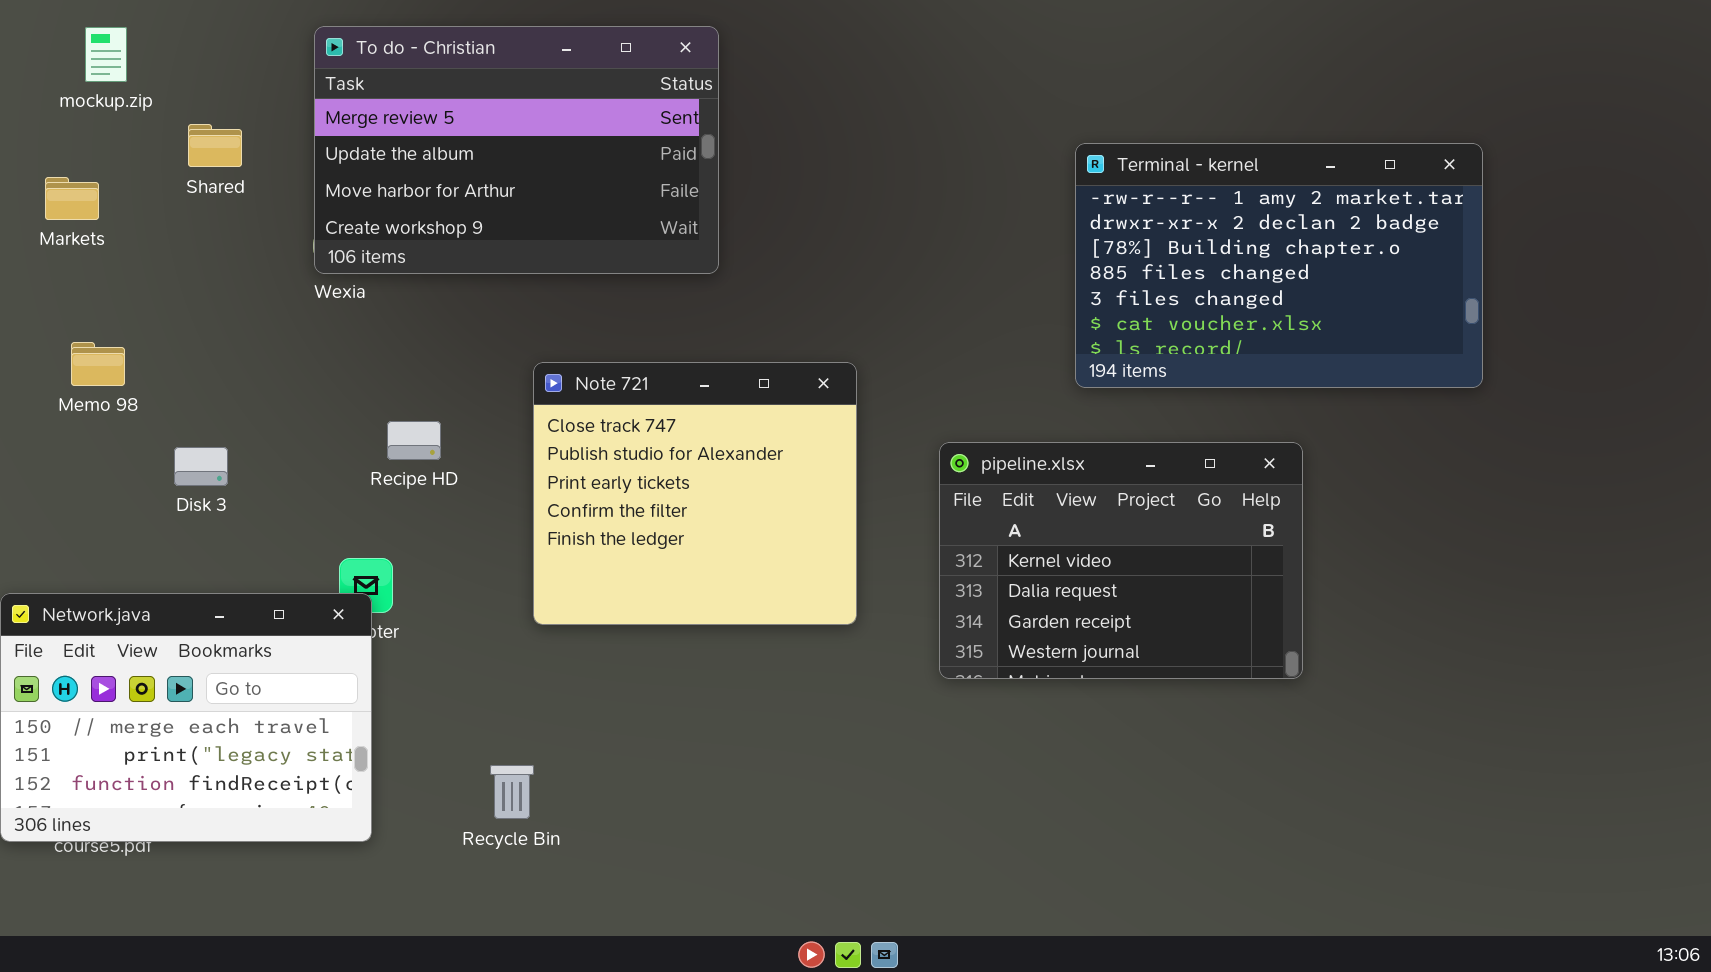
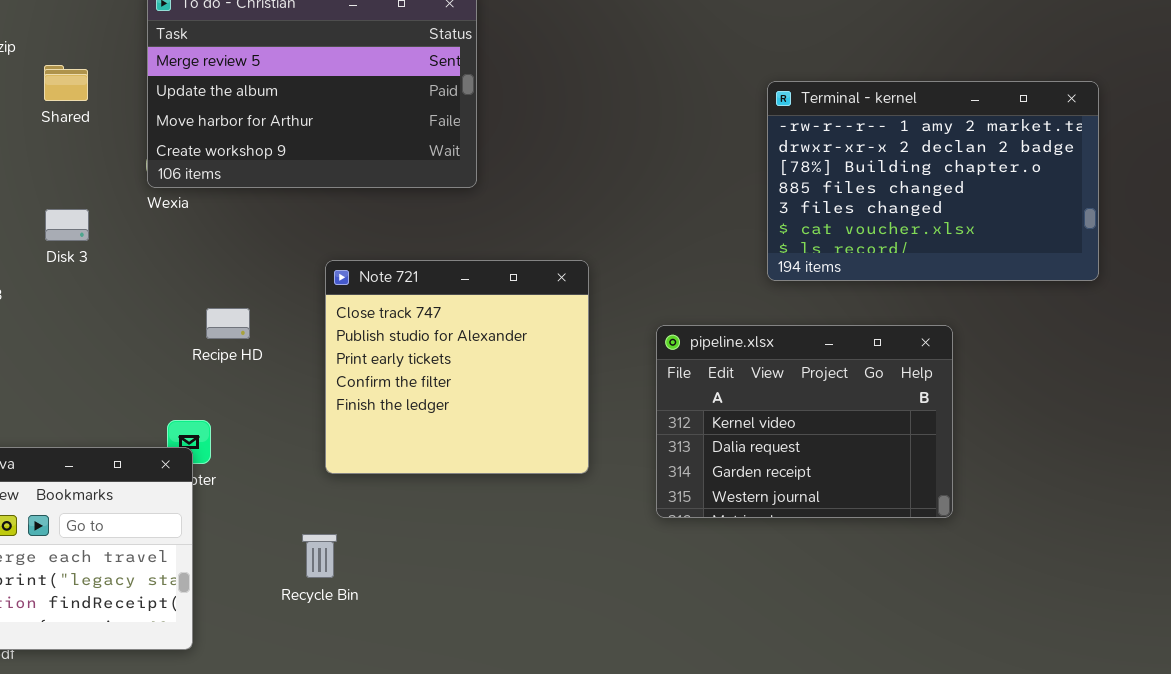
Disk 3: [174,447,228,486] -> [45,209,89,241], moved
Recycle Bin: [490,765,534,819] -> [302,534,337,578], moved

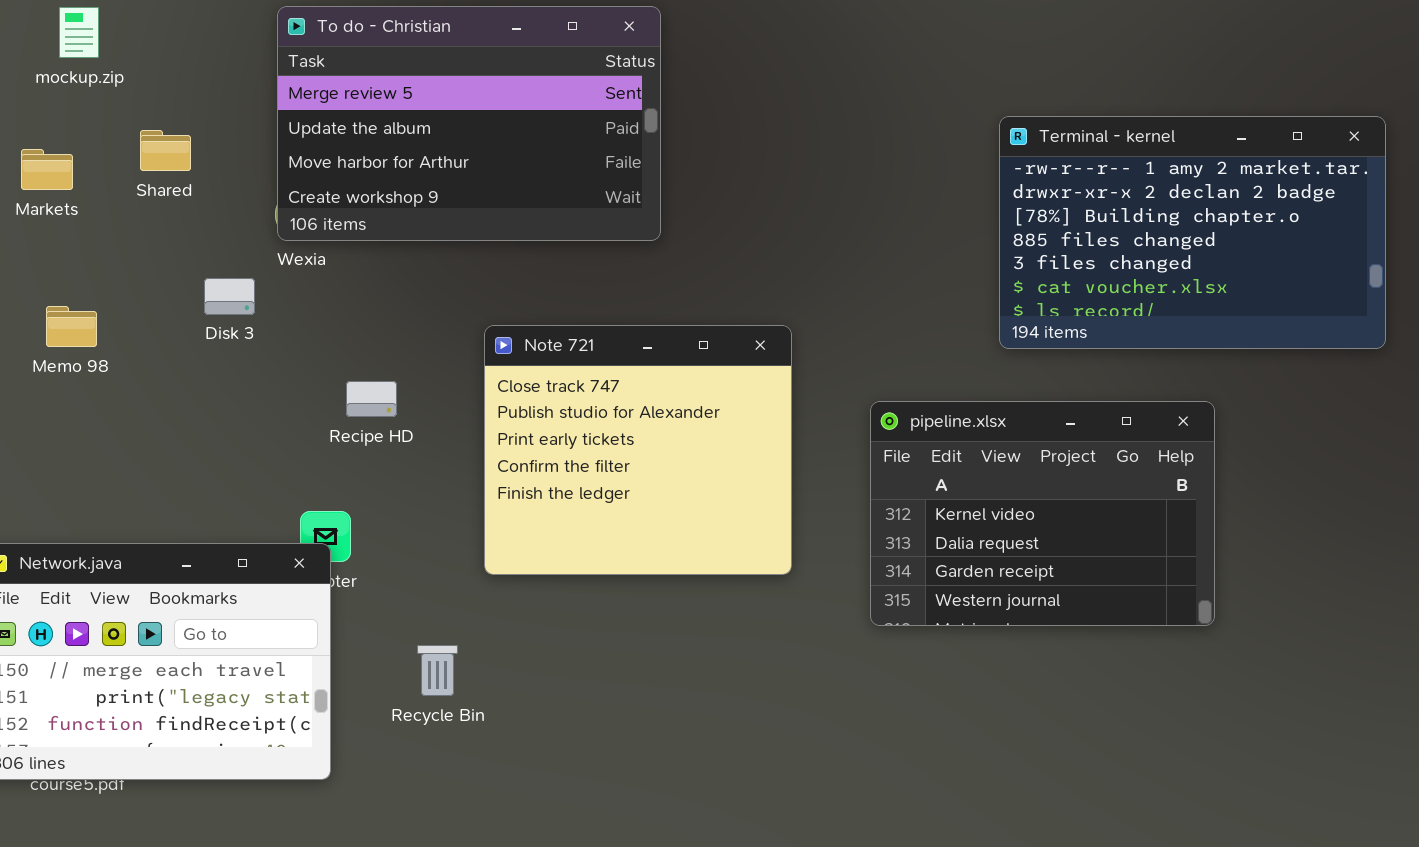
Shared: [44,65,88,101] -> [140,130,191,171], moved
Disk 3: [45,209,89,241] -> [204,278,255,315], moved
Recycle Bin: [302,534,337,578] -> [417,645,458,696], moved

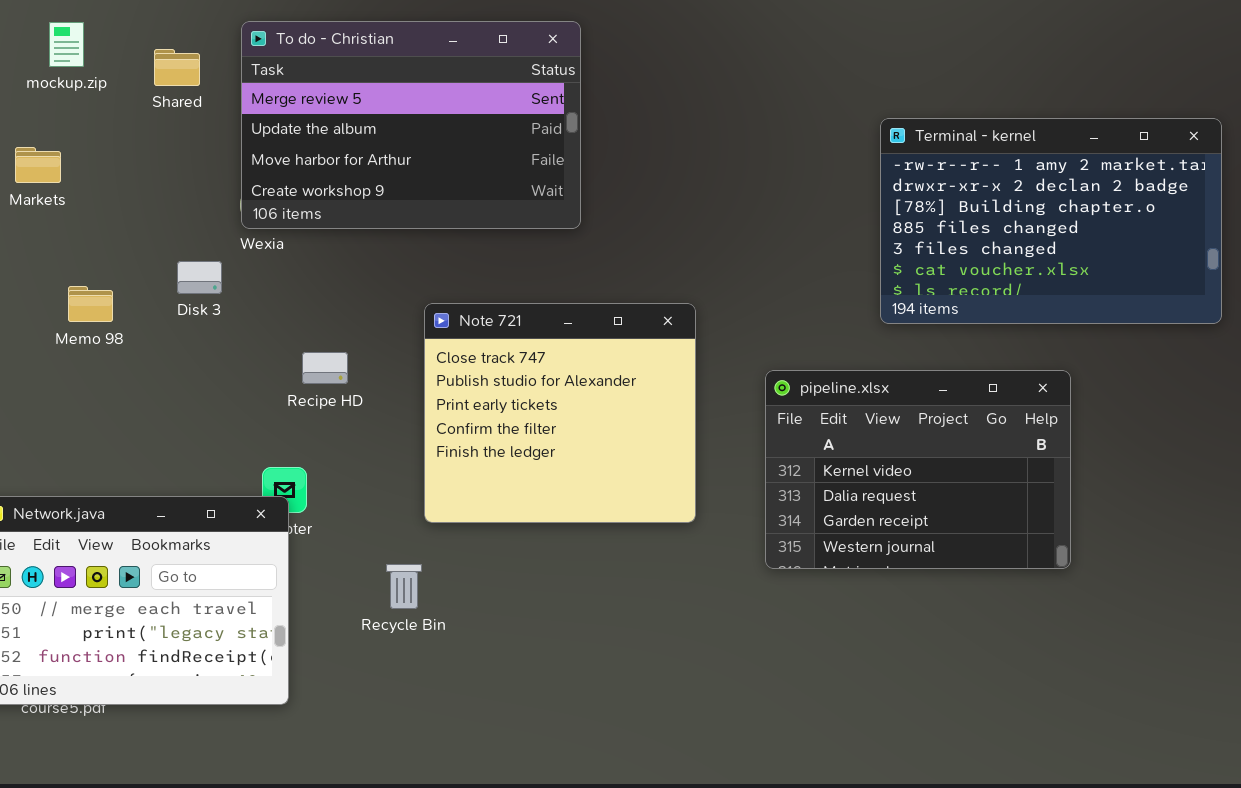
Shared: [140,130,191,171] -> [154,49,200,86], moved
Memo 98: [46,306,97,347] -> [68,286,113,322], moved
Recycle Bin: [417,645,458,696] -> [386,564,422,609], moved

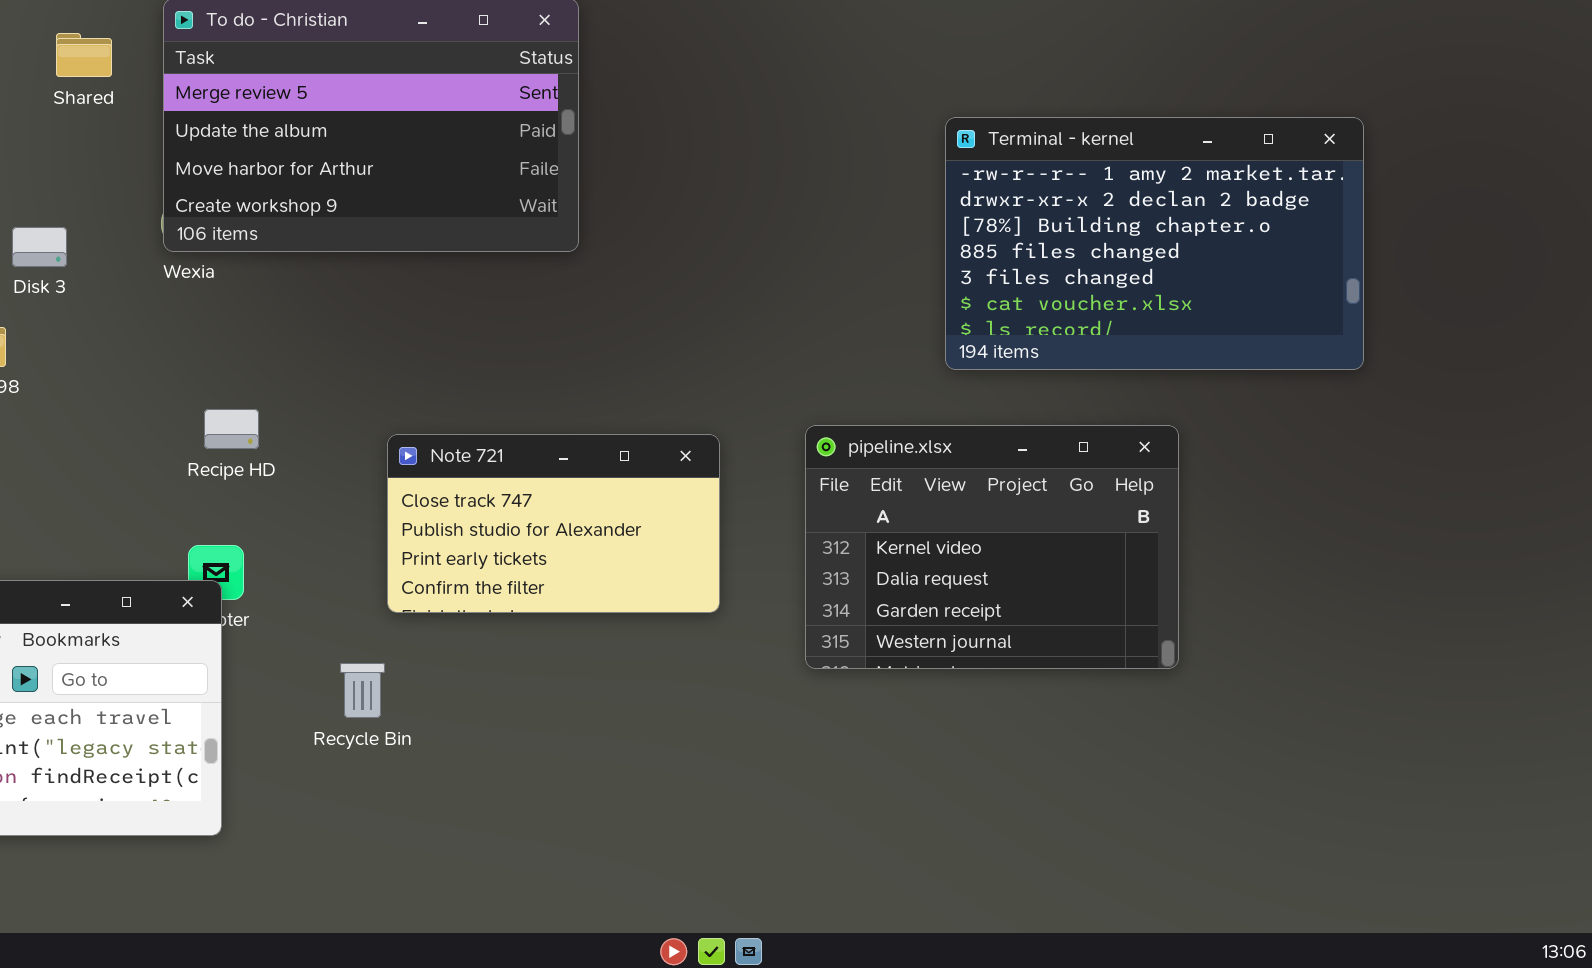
Disk 3: [177,261,222,294] -> [12,227,67,267], moved
Note 721: [424,303,696,523] -> [387,434,720,613], resized
Recipe HD: [302,352,348,384] -> [204,409,259,449], moved

